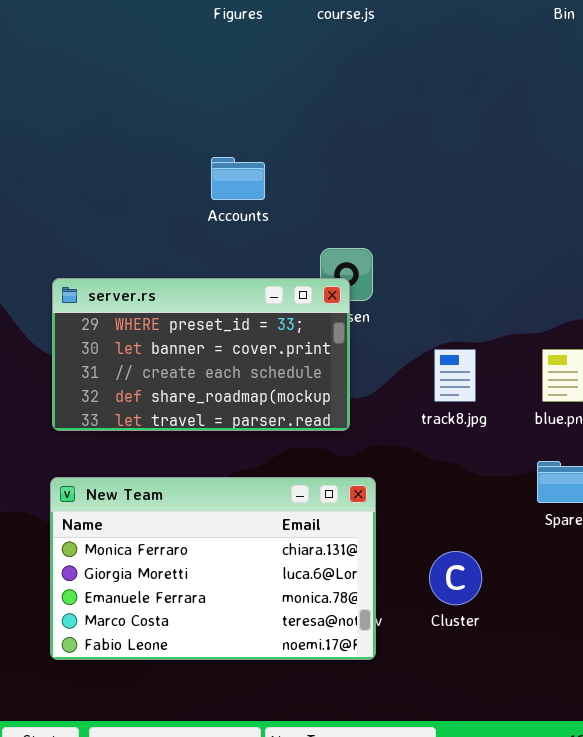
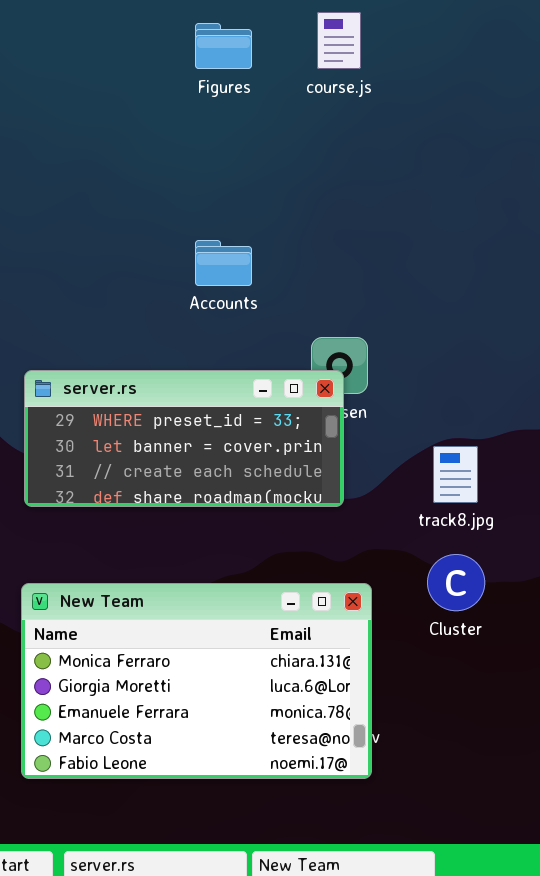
server.rs: [52,278,350,431] -> [24,370,344,507], resized
Cluster: [429,551,482,605] -> [427,554,485,611], moved

